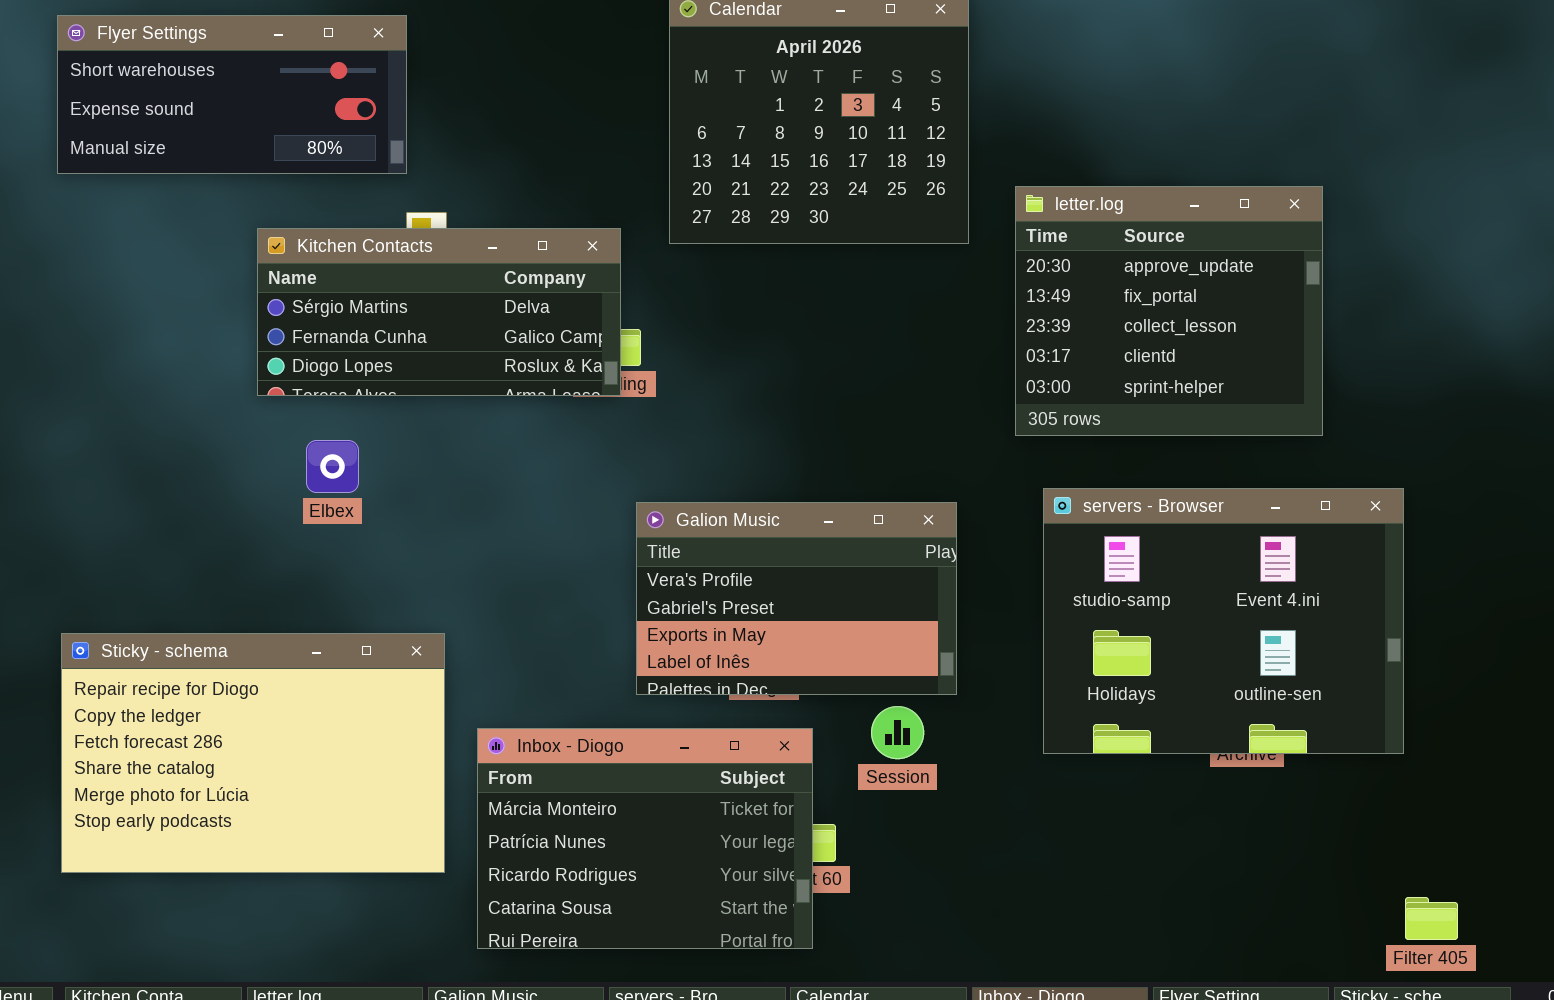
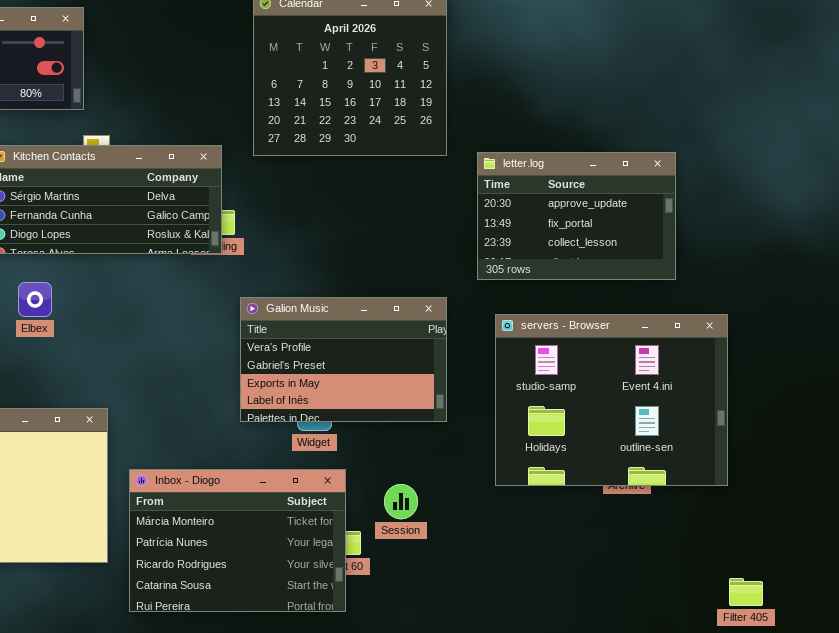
letter.log: [1015,186,1323,436] -> [477,152,676,280], resized
Galion Music: [636,502,957,695] -> [240,297,447,422], moved
Session: [871,706,924,759] -> [384,484,418,519], moved

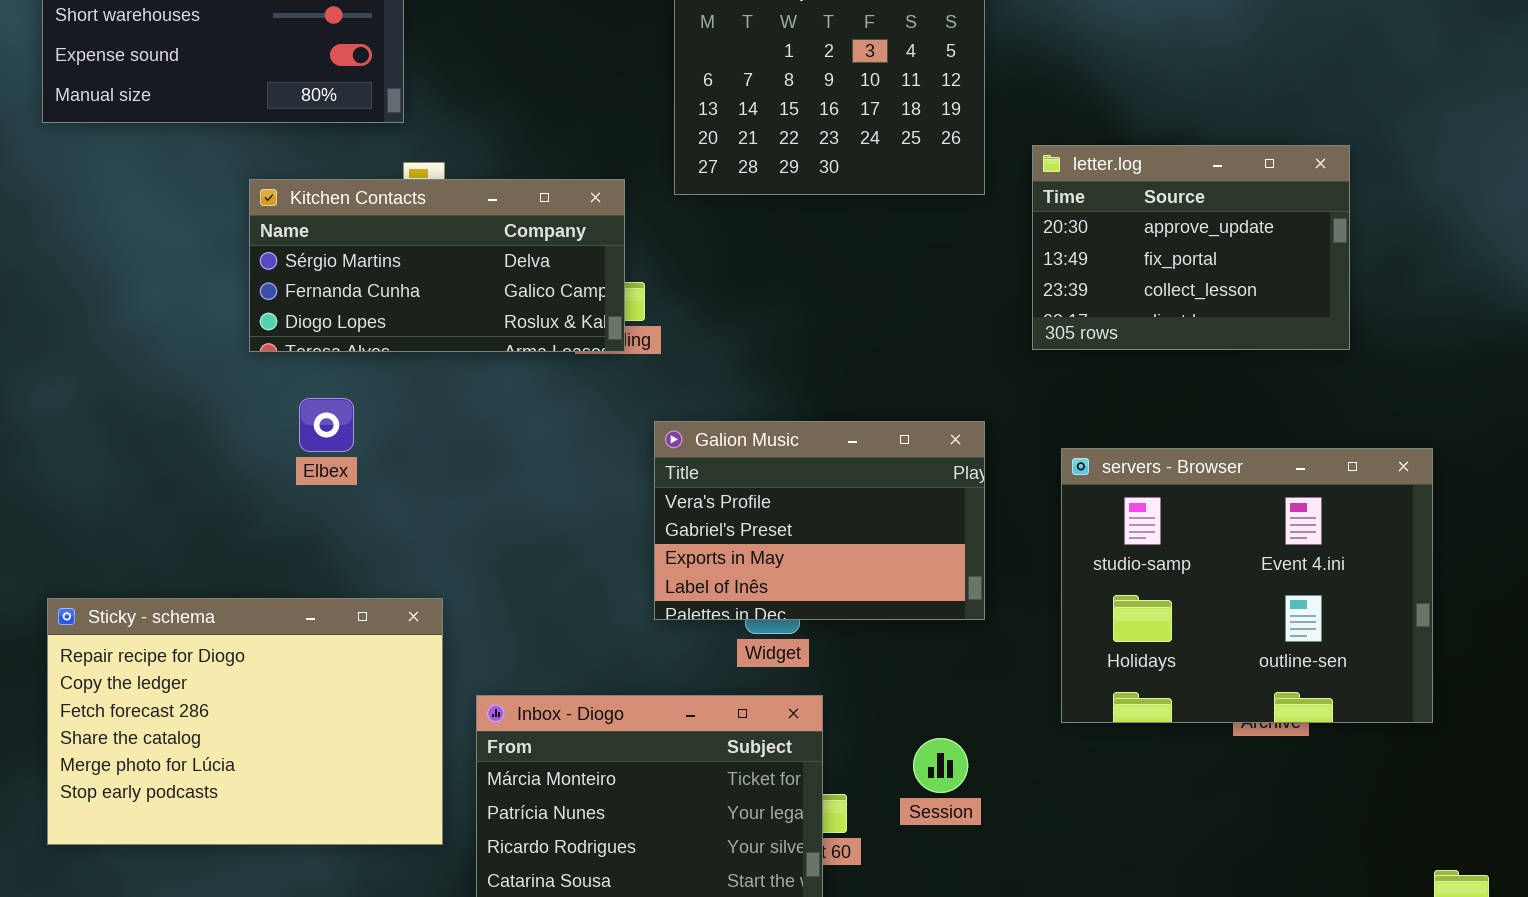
letter.log: [477,152,676,280] -> [1032,145,1350,350], moved
Session: [384,484,418,519] -> [913,738,968,793], moved

